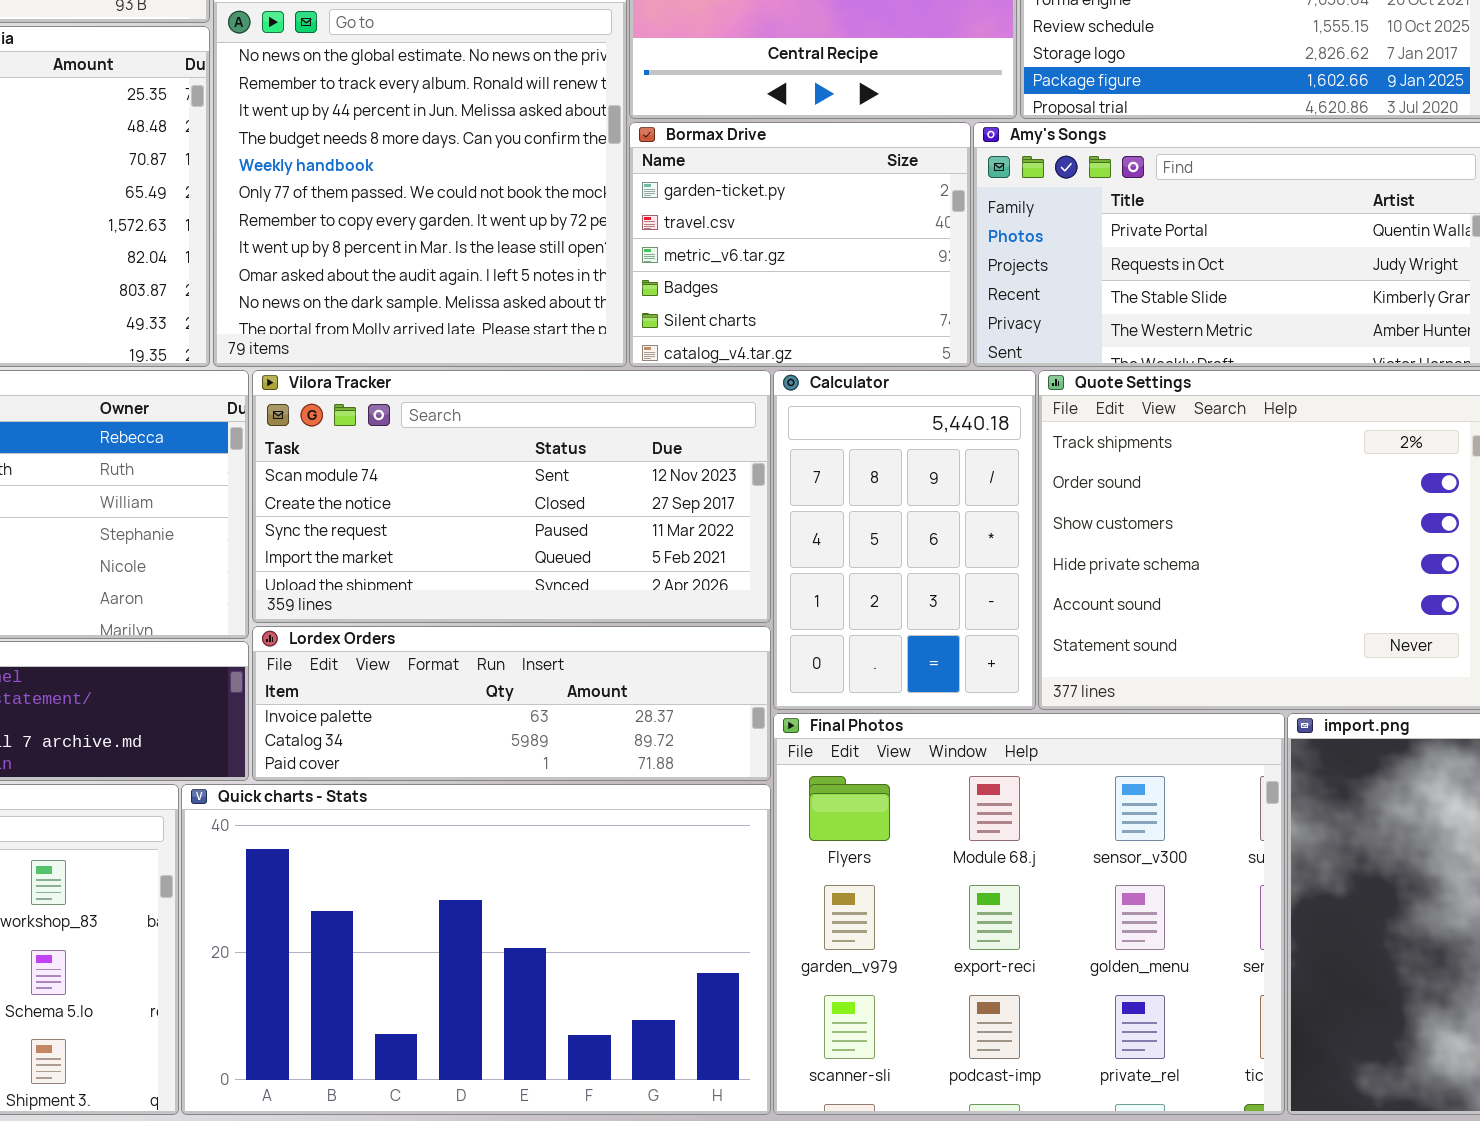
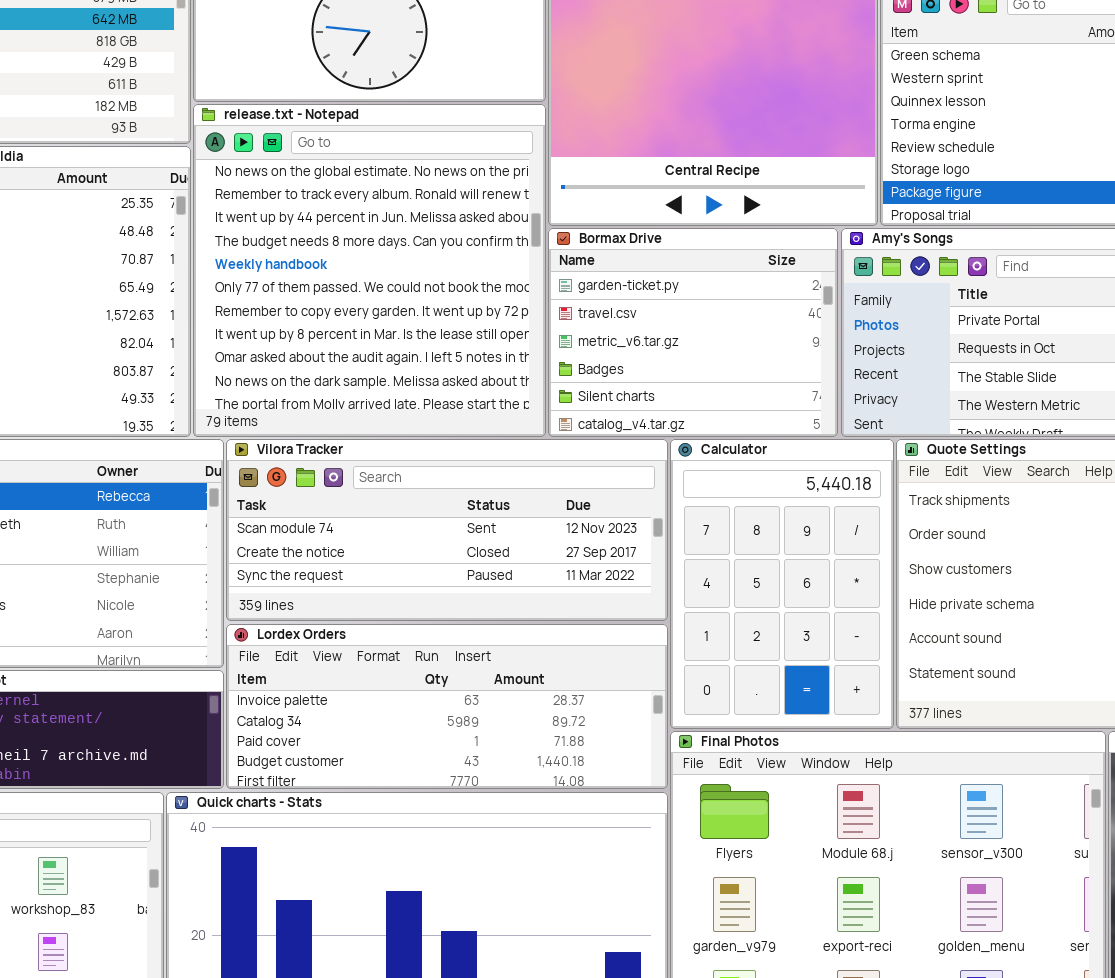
Vilora Tracker: [252,370,771,623] -> [226,439,668,621], resized
Lordex Orders: [252,626,771,781] -> [226,624,668,789], resized

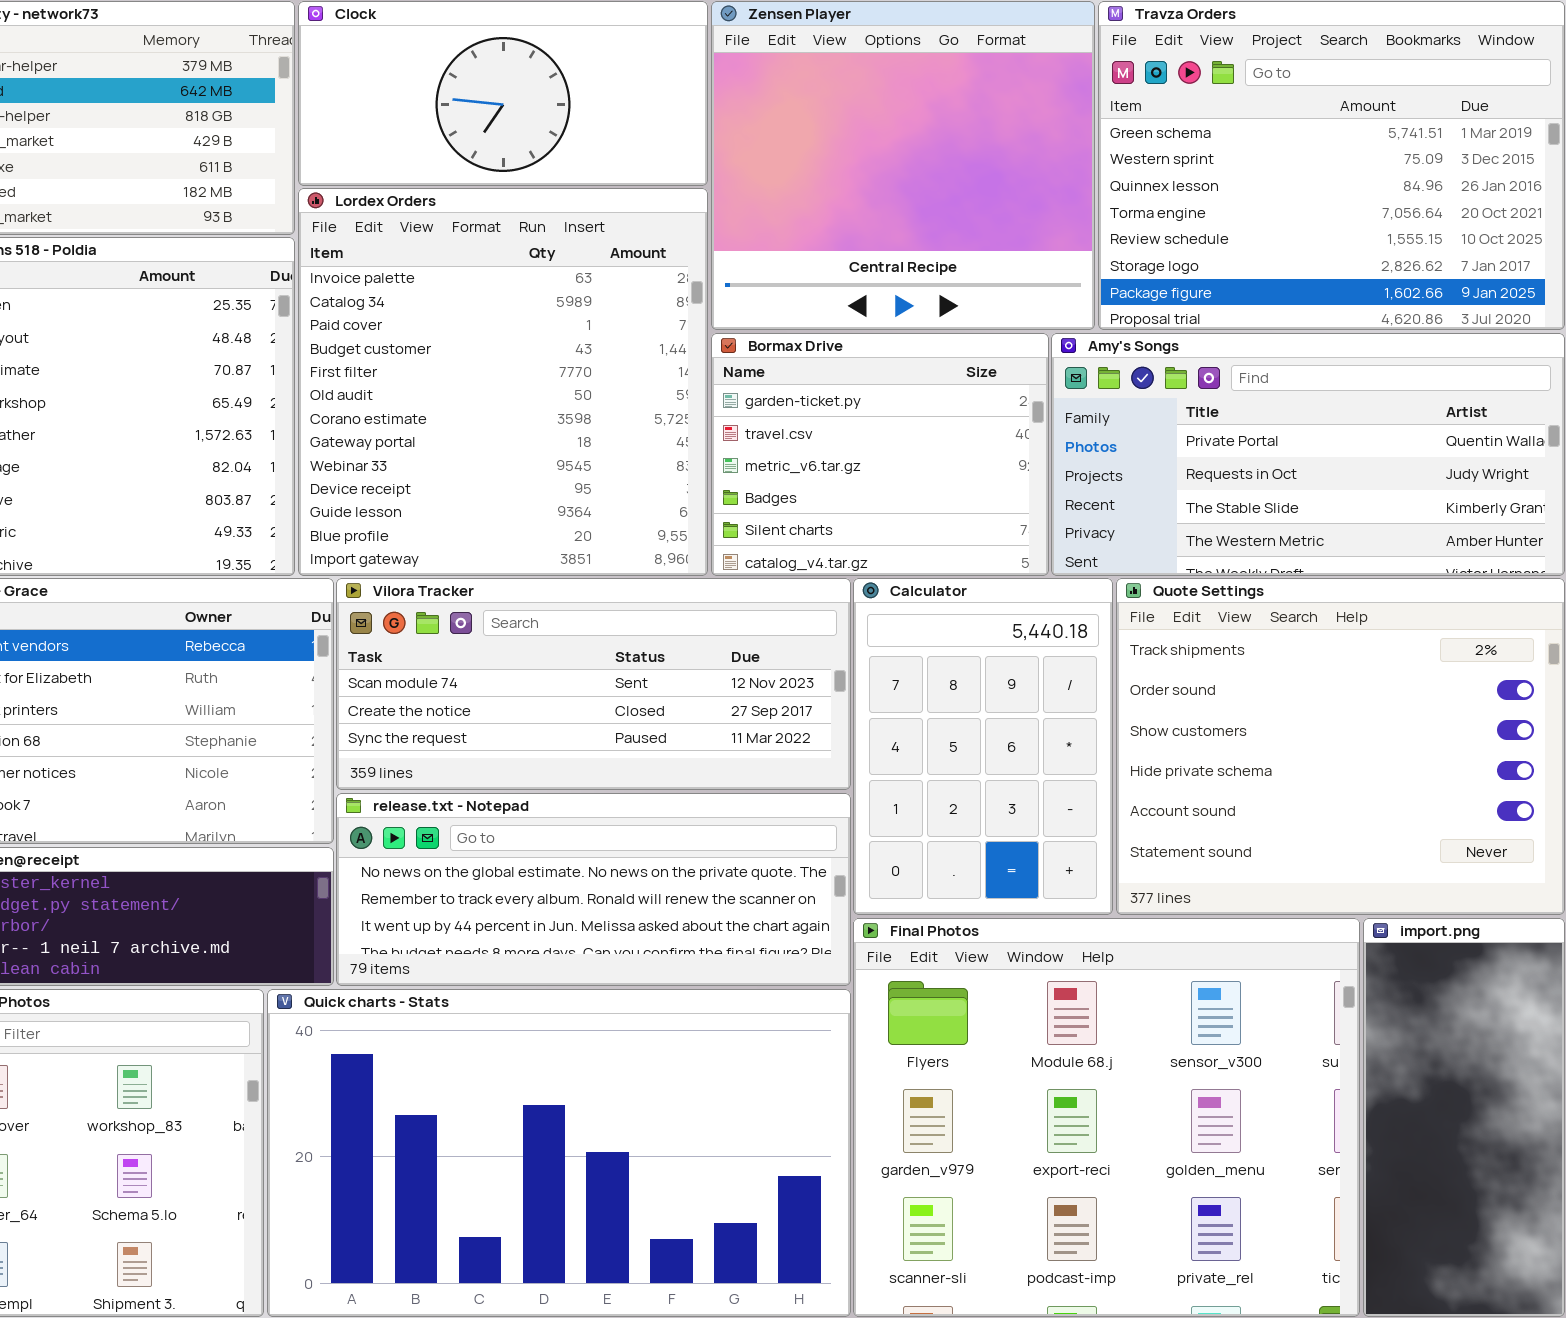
release.txt - Notepad: [193,104,546,437] -> [336,793,851,986], moved, resized
Lordex Orders: [226,624,668,789] -> [298,188,708,576], moved, resized

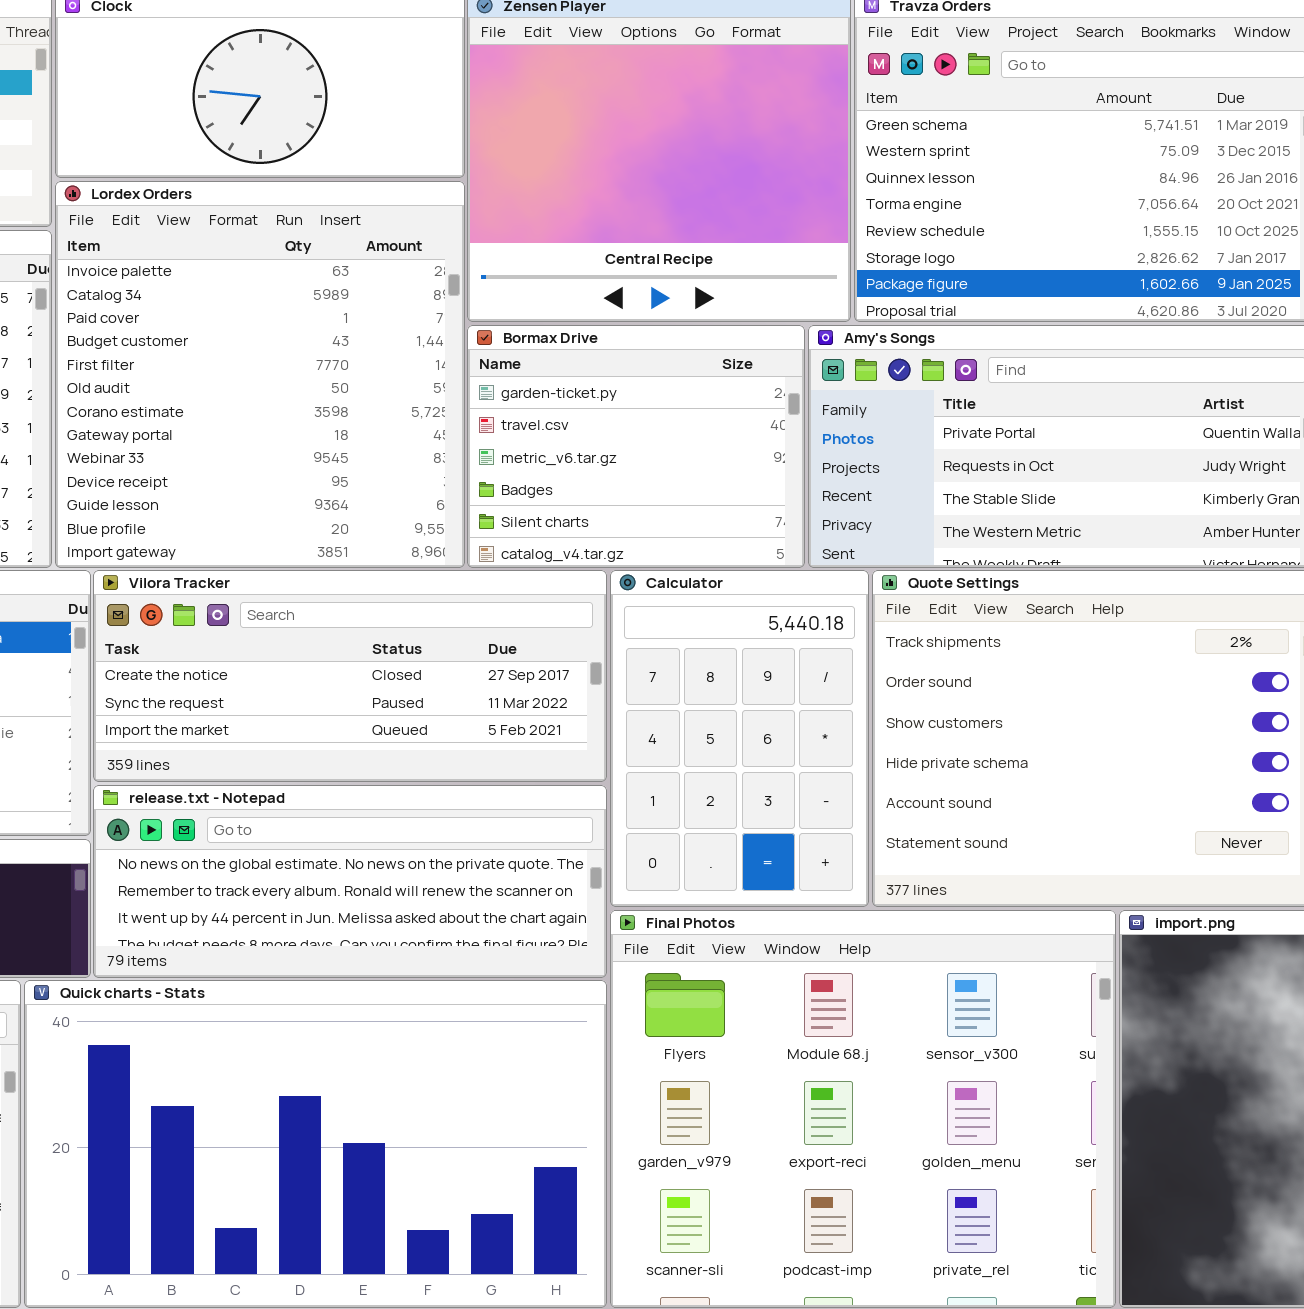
Vilora Tracker: [336,578,851,790] -> [93,570,607,782], scrolled down 1 row

